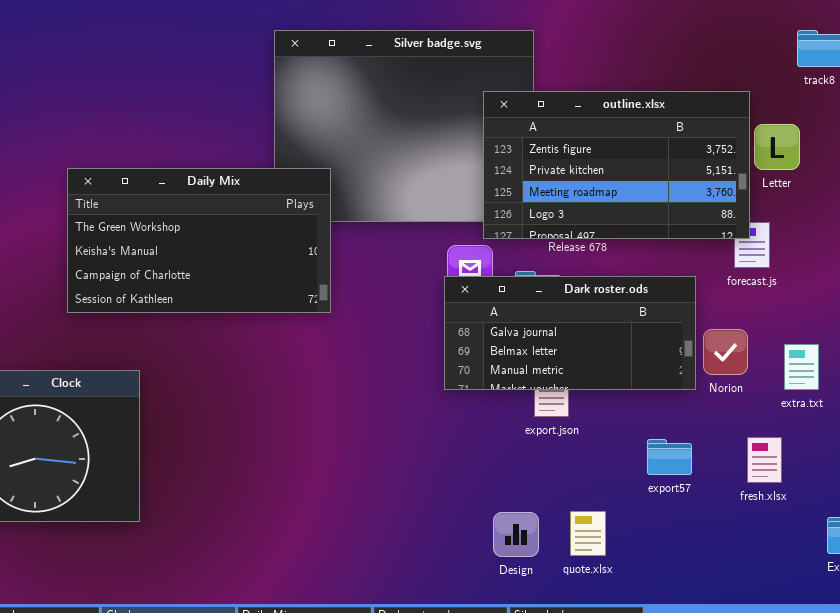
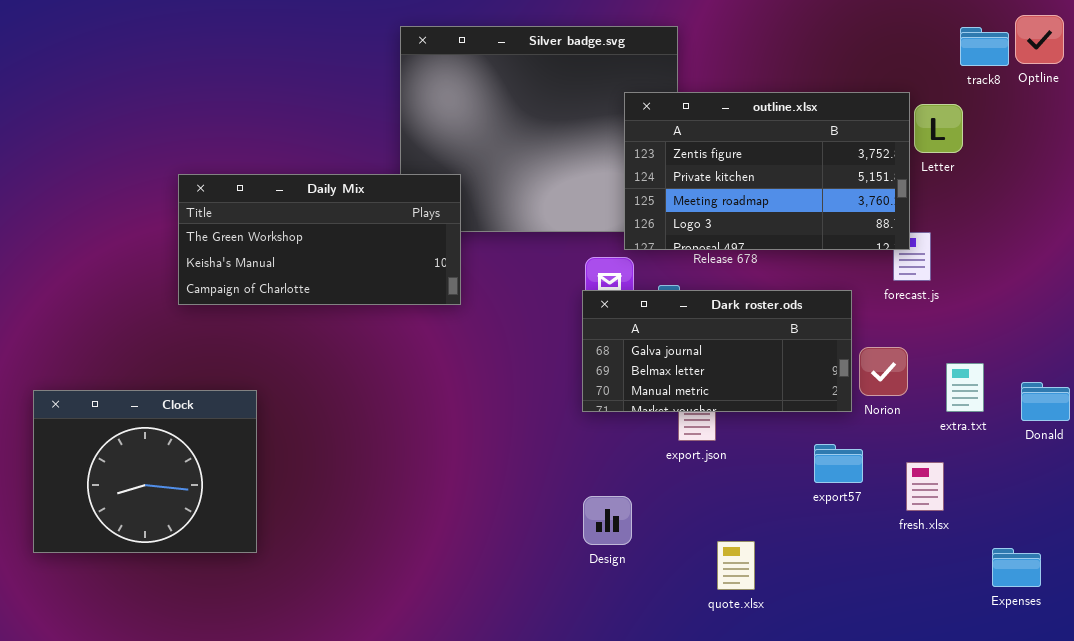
Letter: [754,124,800,170] -> [914,104,963,153], moved
Daily Mix: [67,168,331,313] -> [178,174,461,305], resized
export57: [647,439,692,475] -> [814,444,863,483], moved
Design: [493,512,539,557] -> [583,496,632,545], moved

